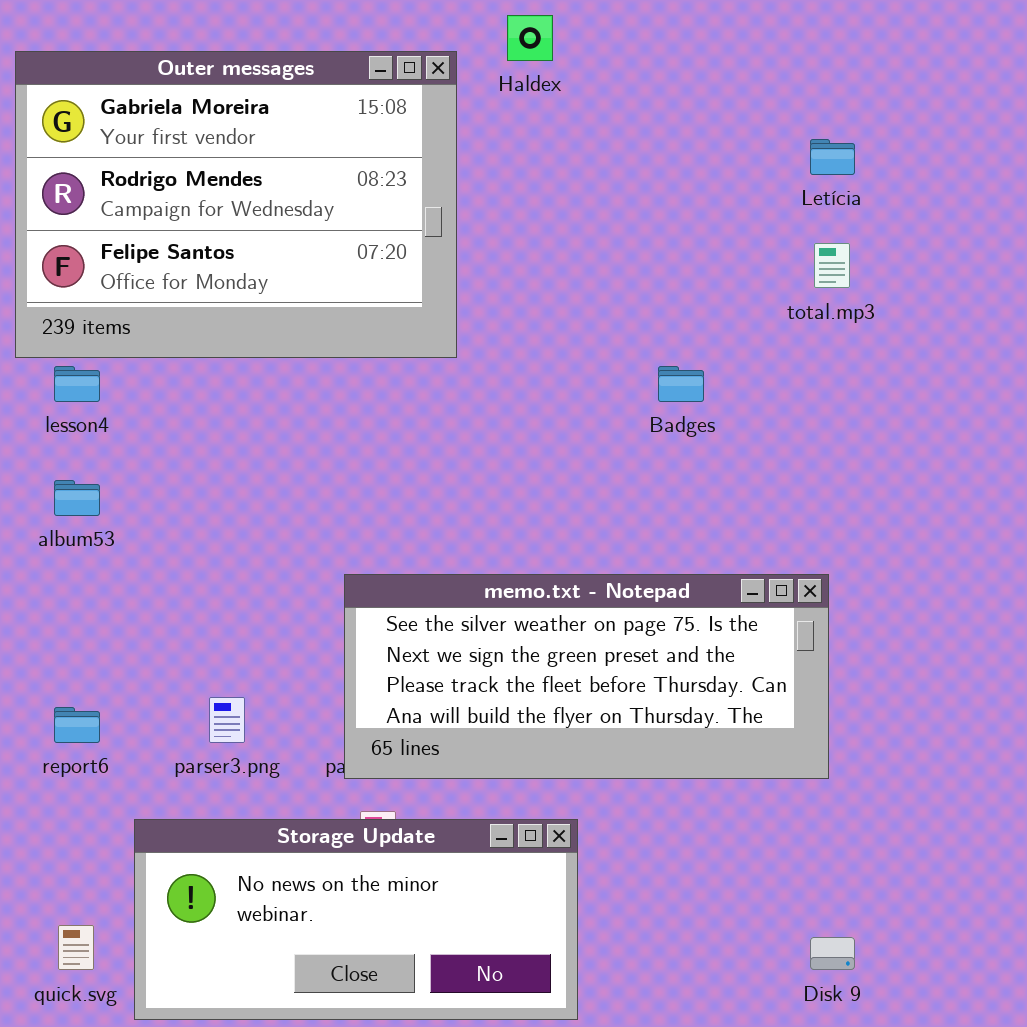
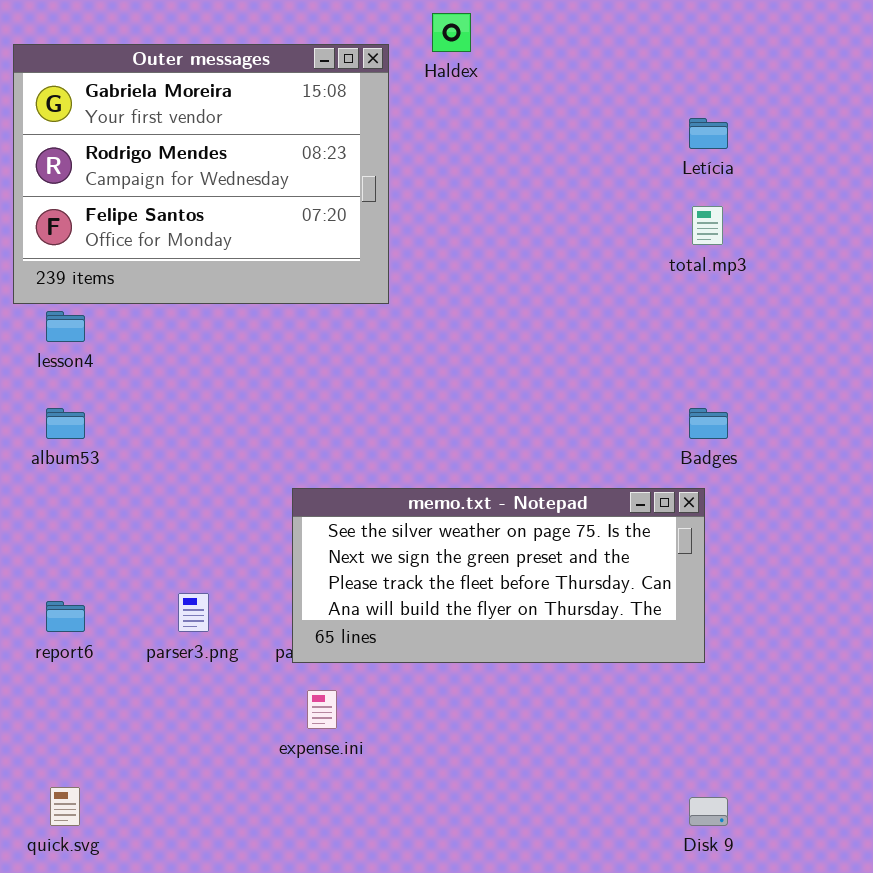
Badges: [658,366,704,402] -> [689,408,728,439], moved
Storage Update: [134,819,578,1020] -> none, closed

